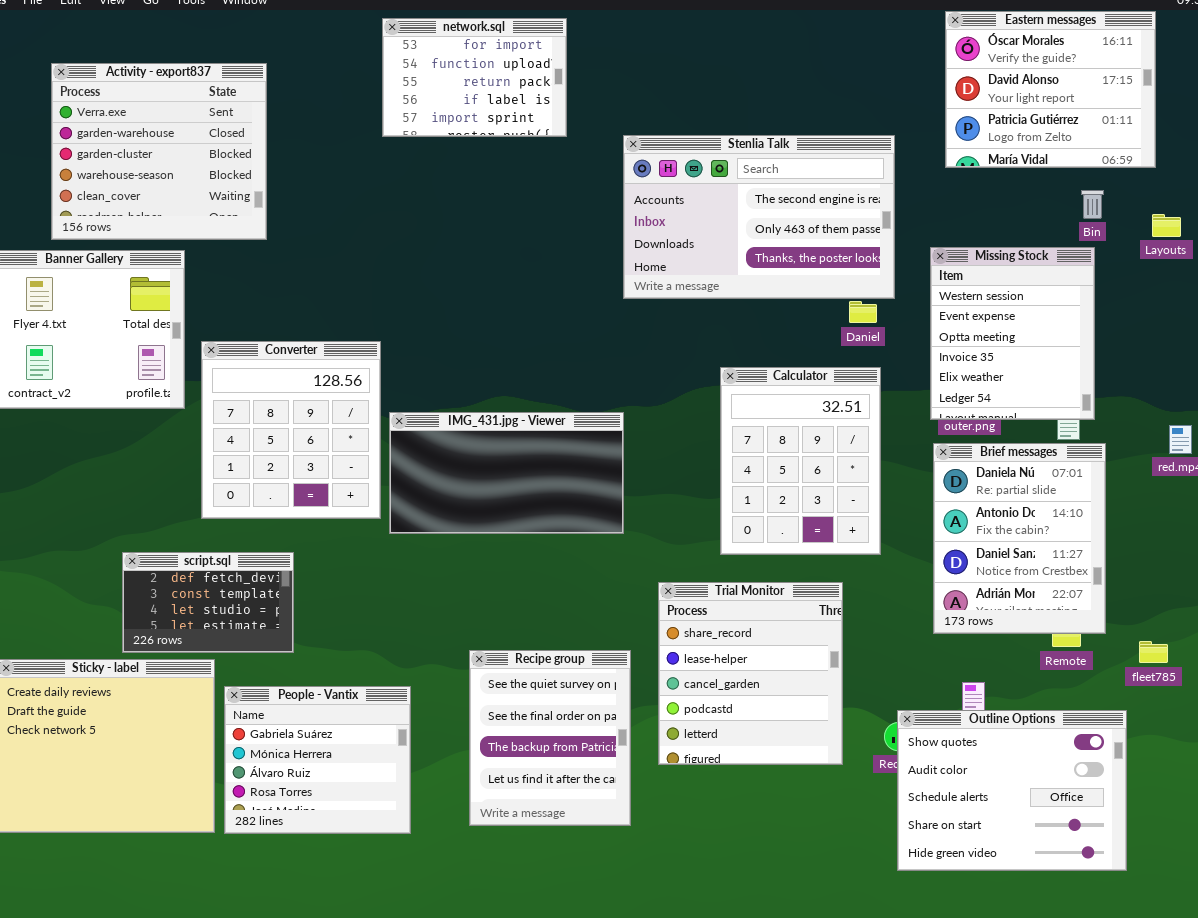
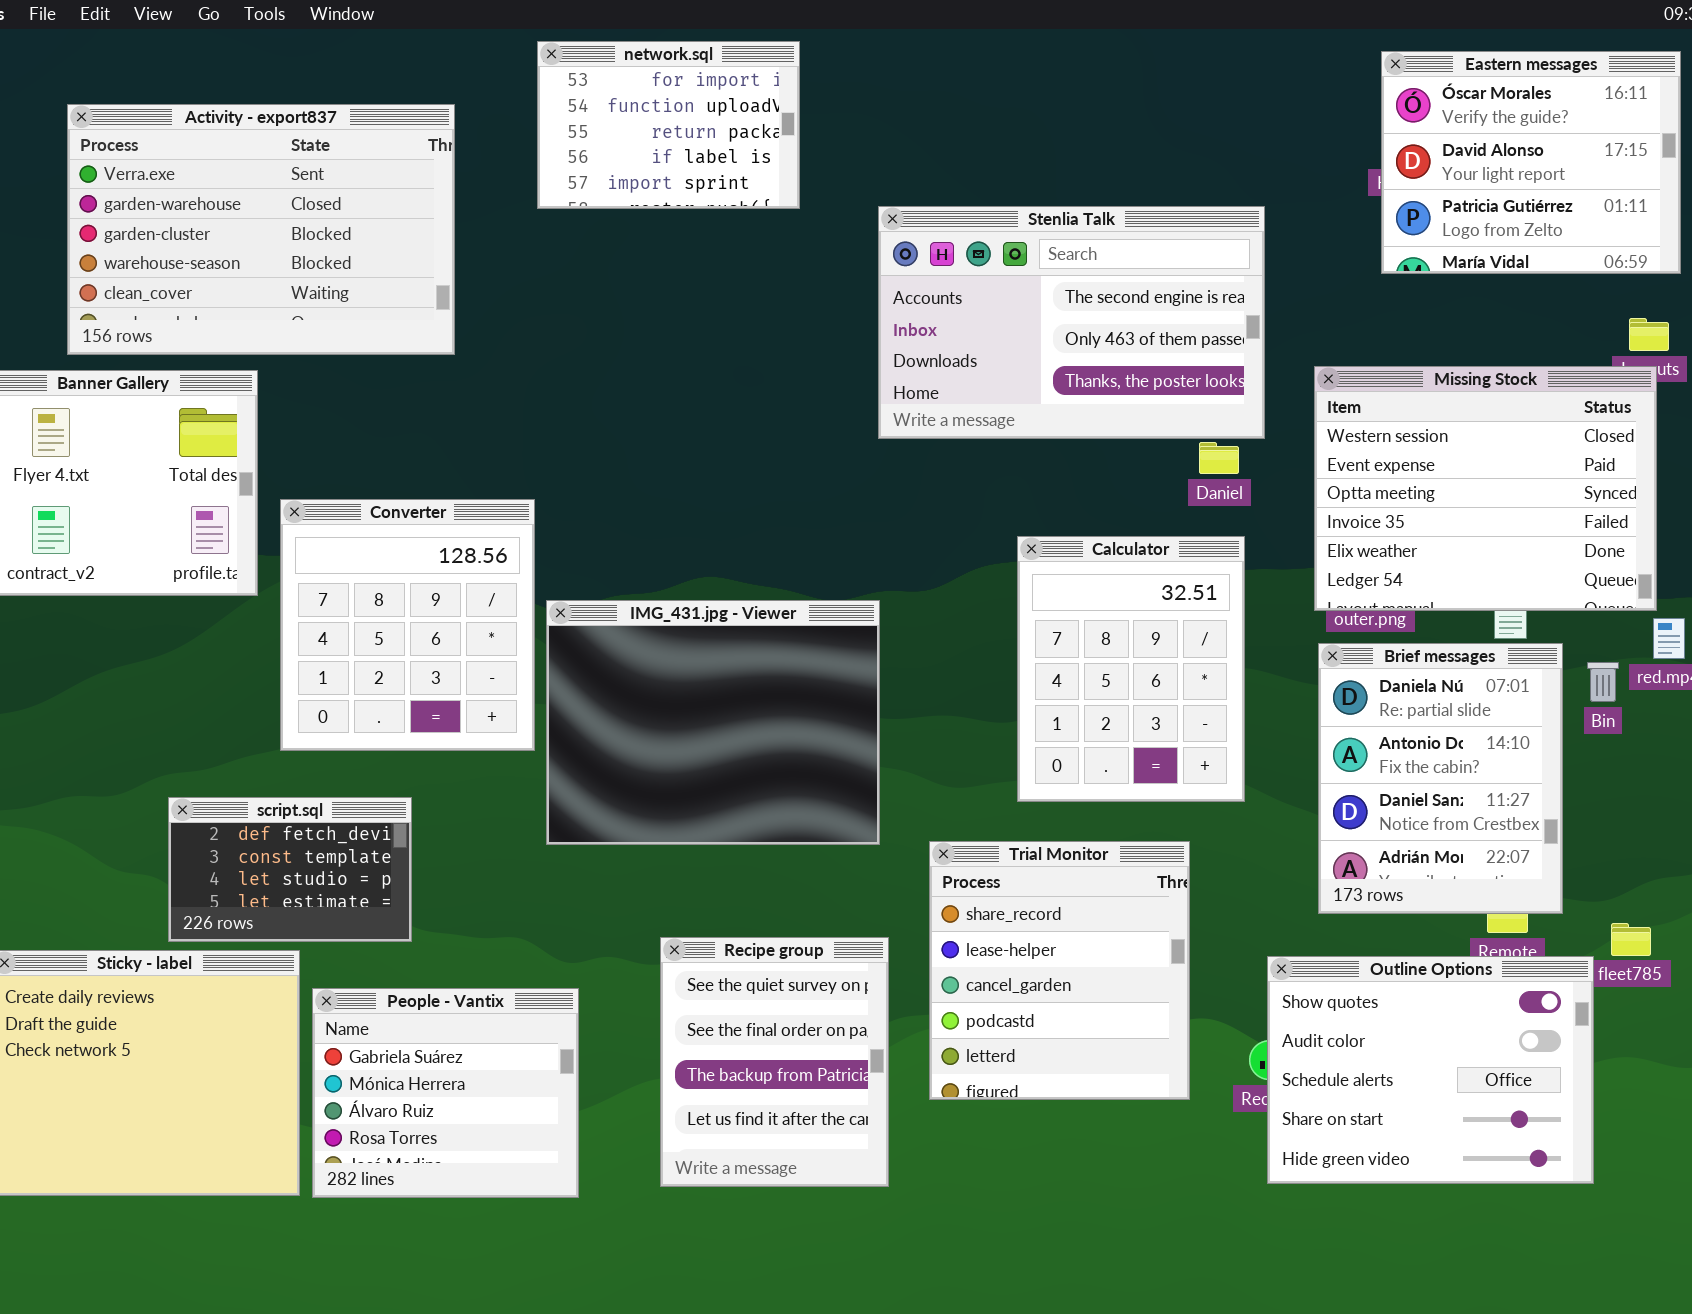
Eastern messages: [945,11,1156,168] -> [1381,51,1681,274], moved
Activity - export837: [51,63,267,240] -> [67,104,455,355], resized
Bin: [1081,190,1104,219] -> [1587,662,1619,702], moved
Missing Stock: [930,247,1095,420] -> [1314,366,1657,611], resized
IMG_431.jpg - Viewer: [389,412,624,534] -> [546,600,880,845], resized
Outline Options: [897,710,1127,871] -> [1267,956,1594,1184], moved

